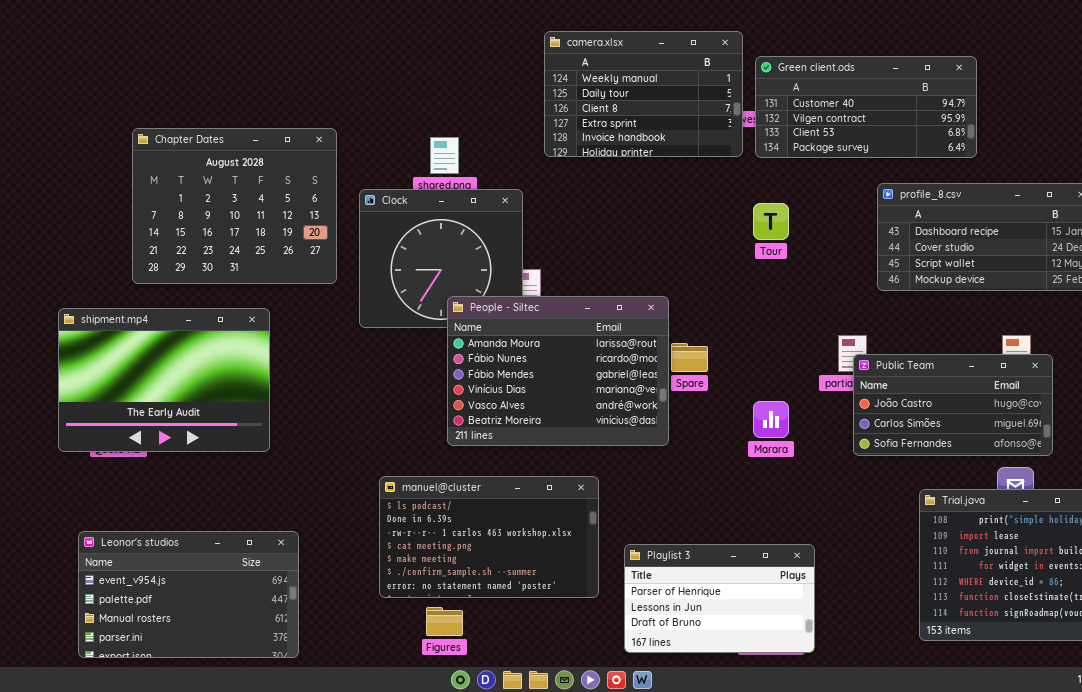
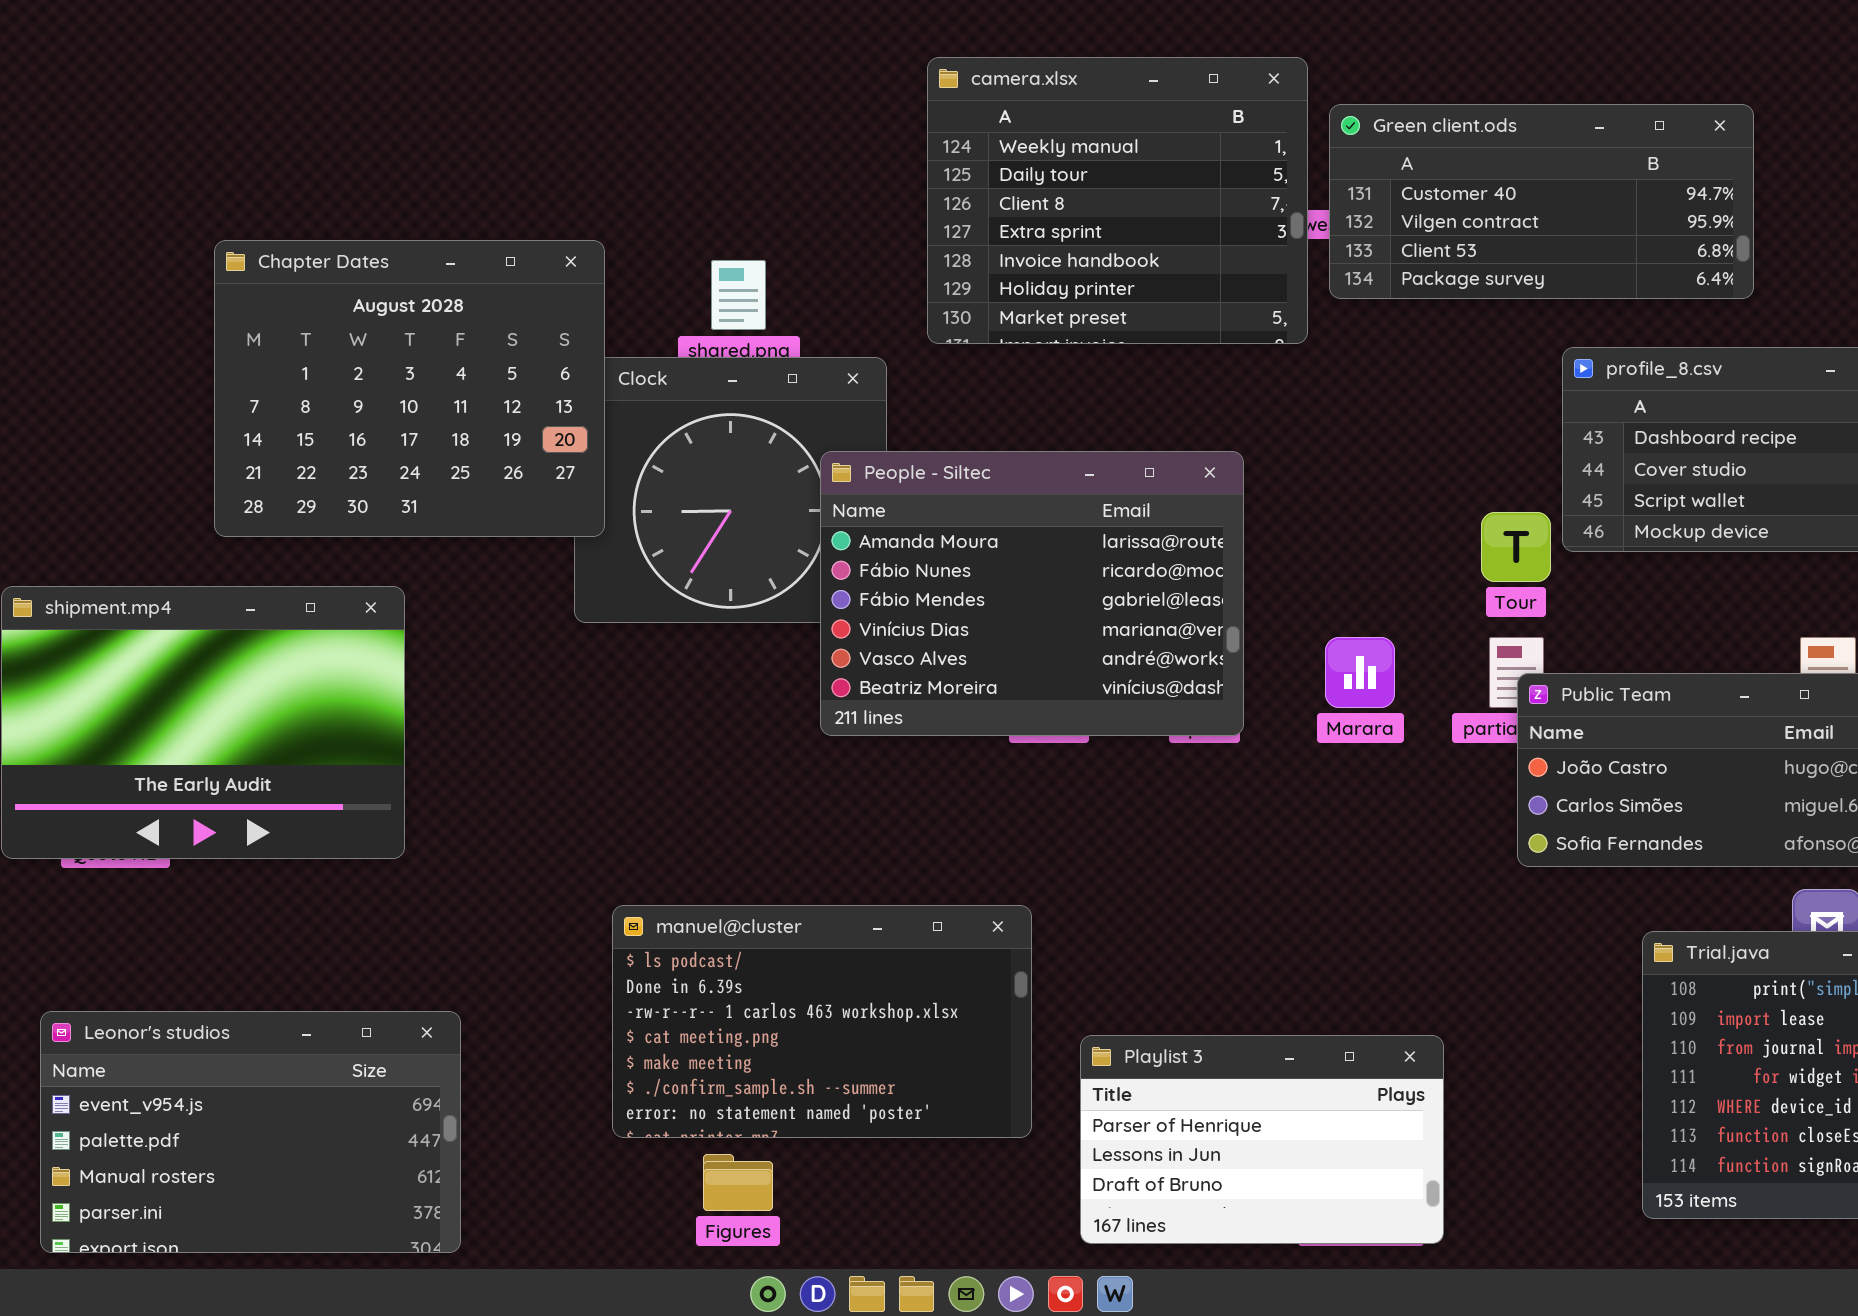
camera.xlsx: [544,31,743,157] -> [927,57,1308,344], resized
Chapter Dates: [132,128,337,284] -> [214,240,605,537], moved
Tour: [753,203,789,240] -> [1481,512,1551,582], moved
People - Siltec: [447,296,669,446] -> [820,451,1244,736], moved
Marara: [753,401,789,438] -> [1325,637,1395,708], moved

